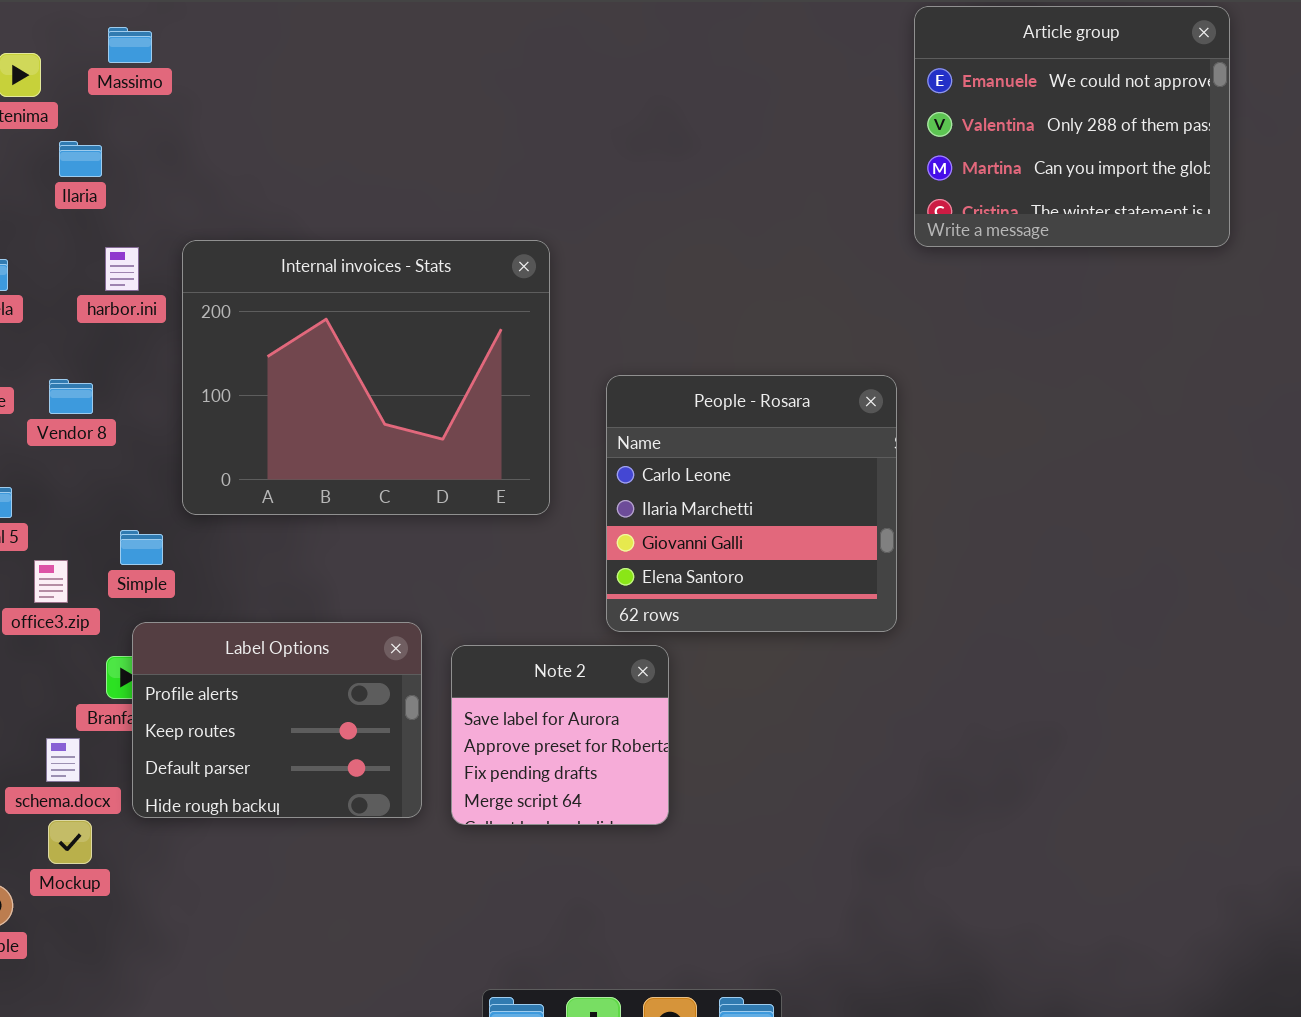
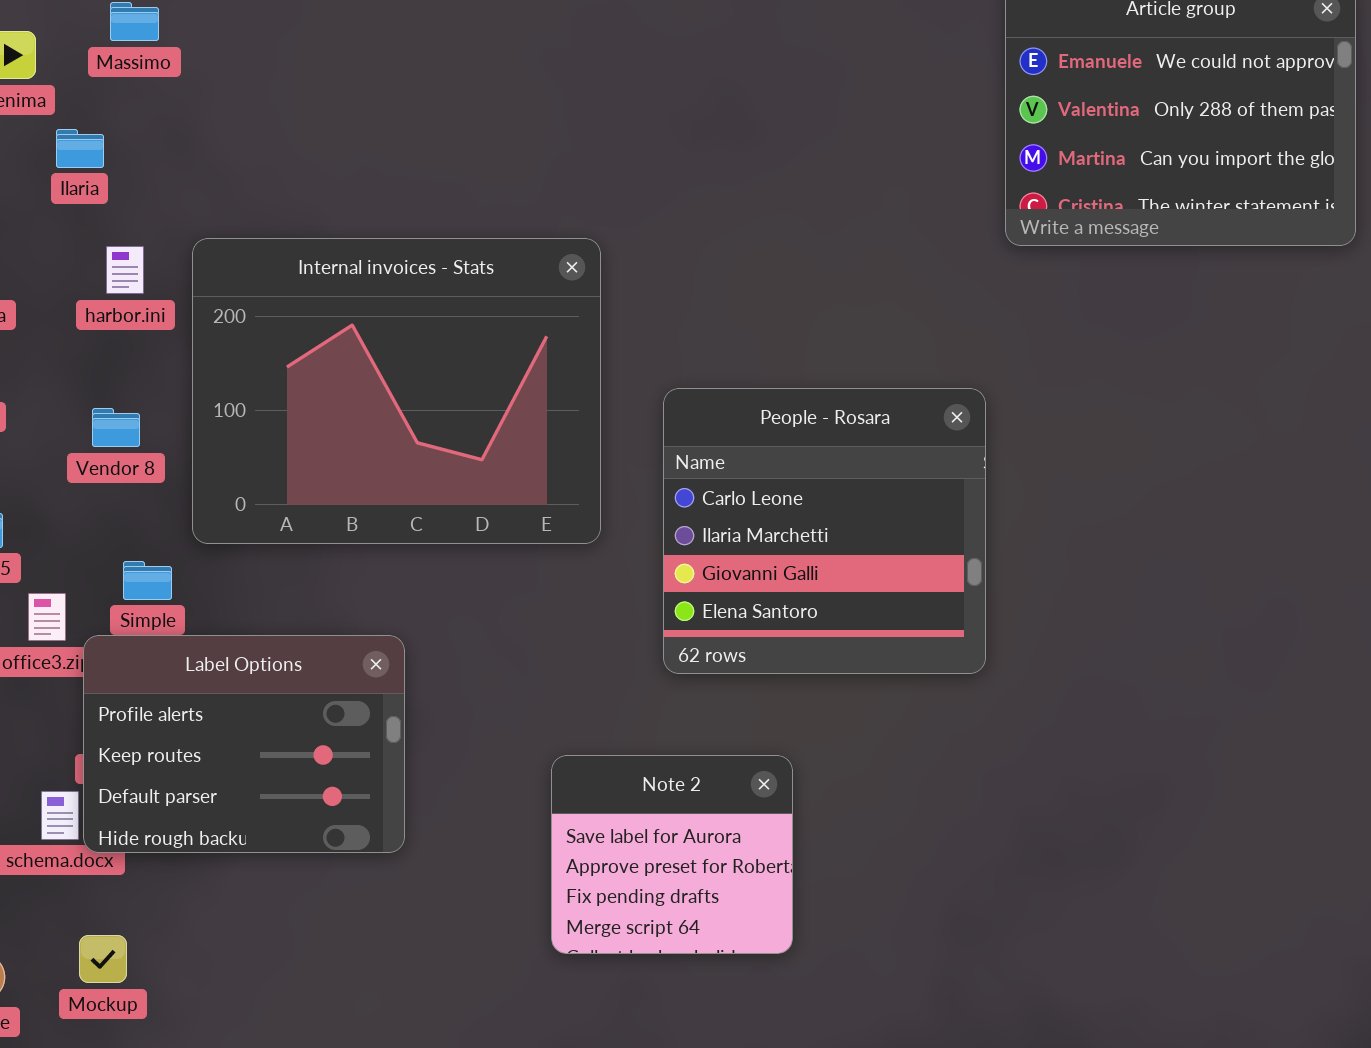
Vendor 8: [49,379,93,414] -> [92,408,140,447], moved
Label Options: [132,622,422,818] -> [83,635,405,853], moved
Note 2: [451,645,669,825] -> [551,755,793,954], moved
Mockup: [48,820,92,864] -> [79,935,127,983], moved

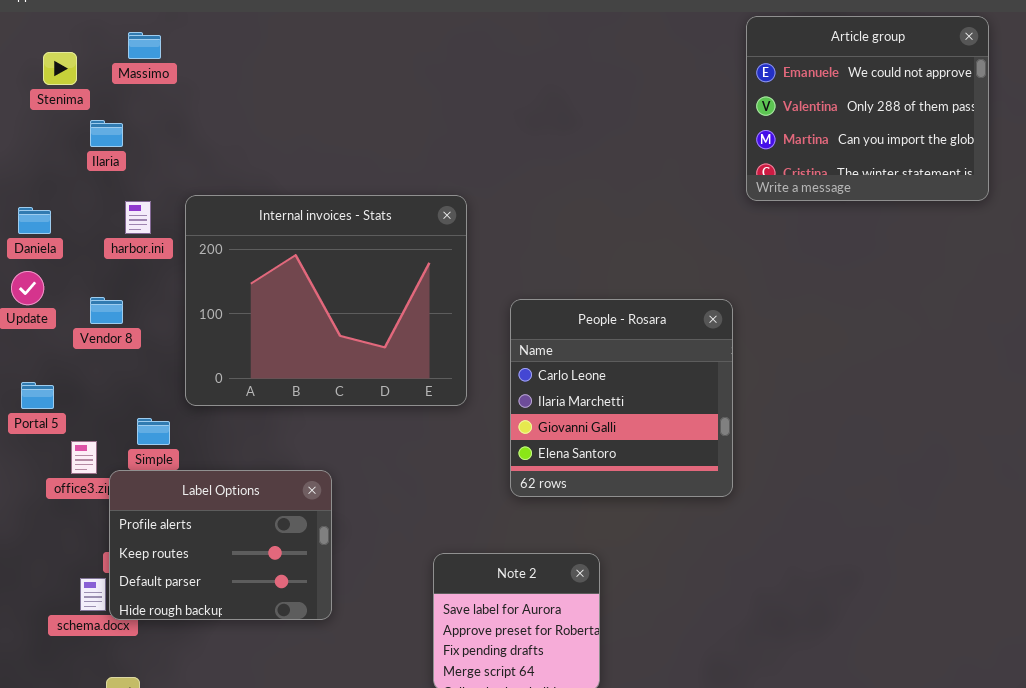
Vendor 8: [92,408,140,447] -> [90,297,123,324], moved

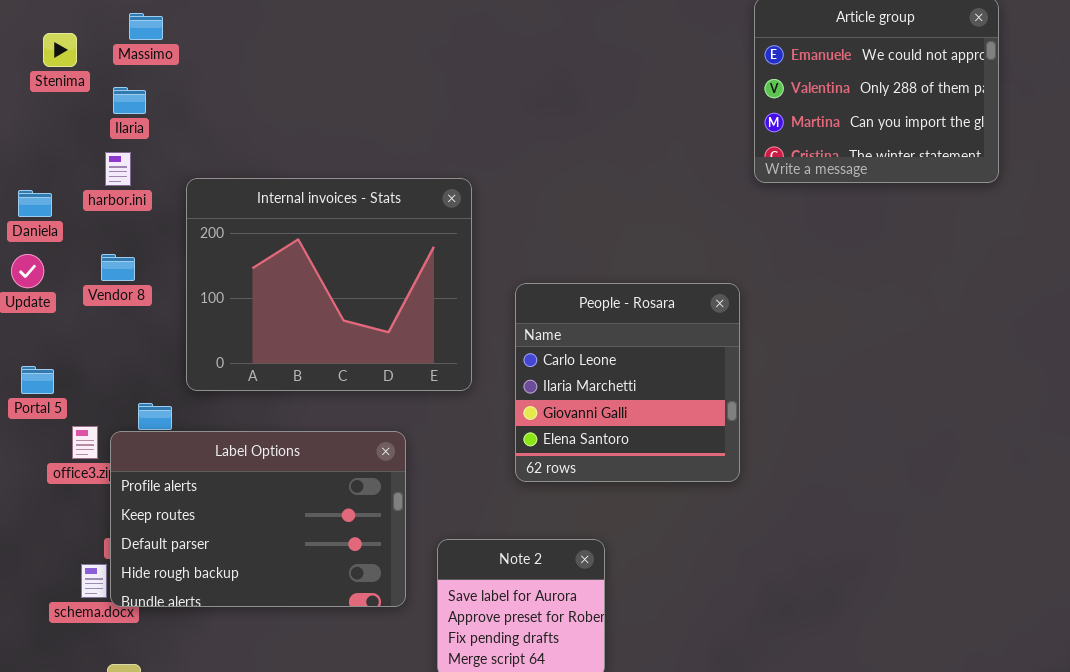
Ilaria: [90,120,123,147] -> [113,87,146,114], moved
harbor.ini: [125,201,151,234] -> [105,152,131,186], moved
Vendor 8: [90,297,123,324] -> [101,254,135,281], moved
Label Options: [109,470,332,620] -> [110,431,406,607], resized

